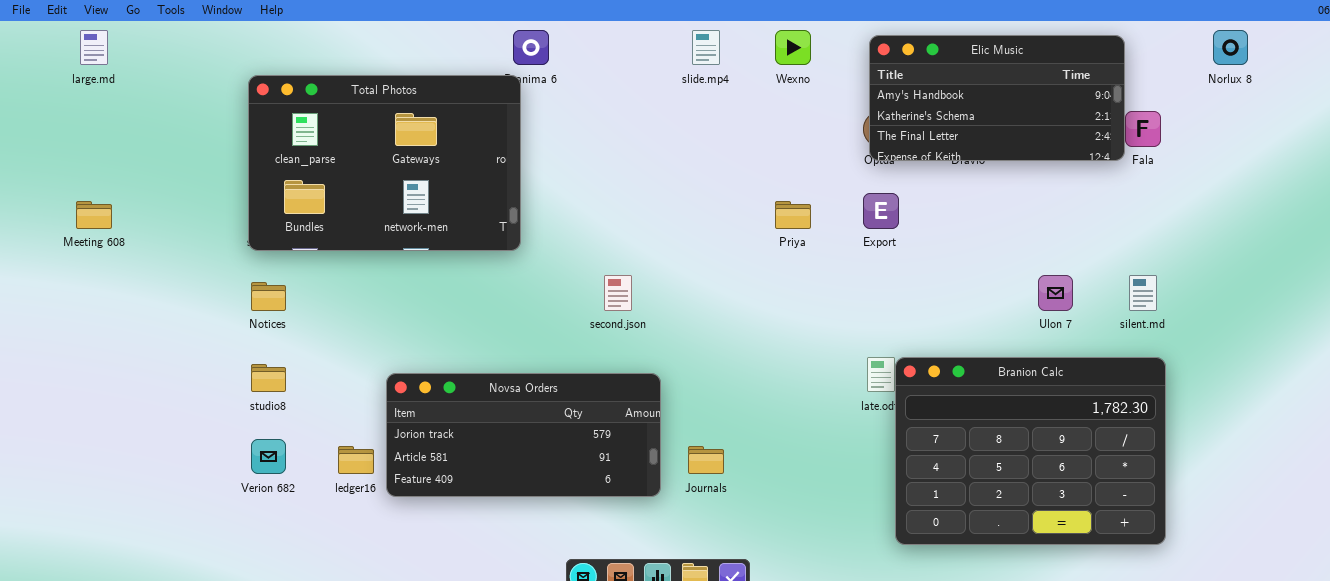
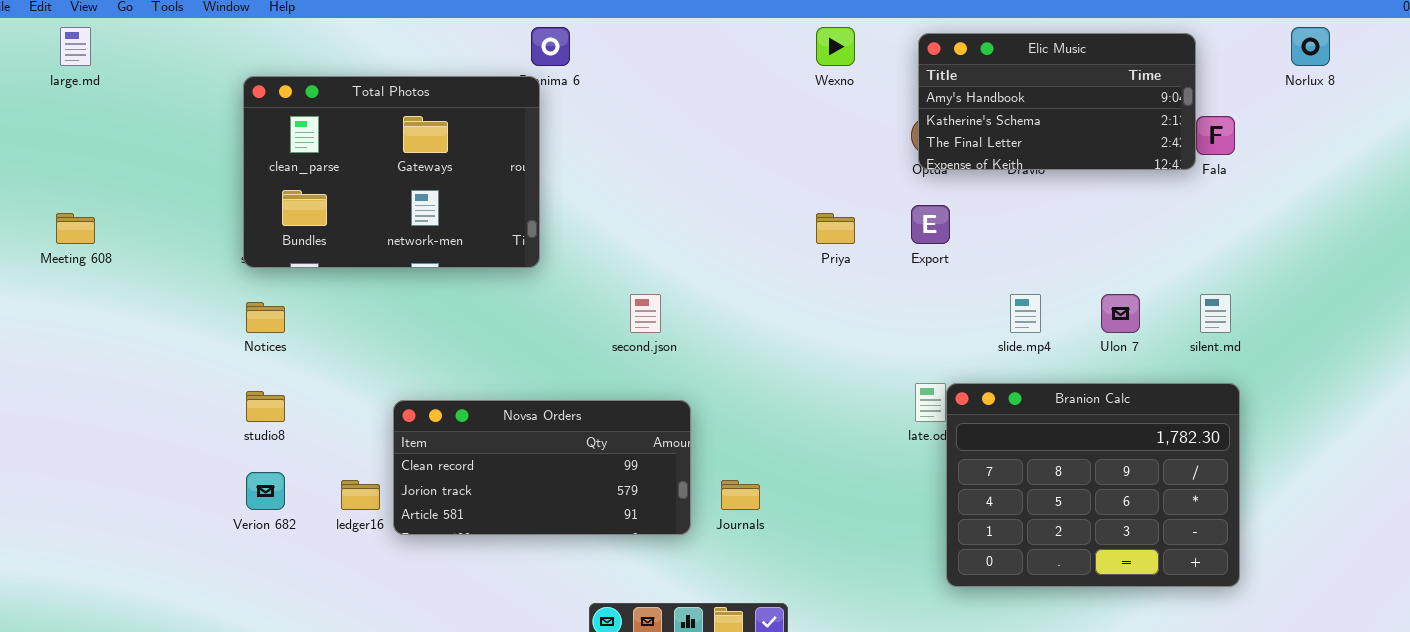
slide.mp4: [692,30,720,65] -> [1010,294,1041,333], moved
Novsa Orders: [386,373,661,497] -> [393,400,691,535], scrolled up 1 row

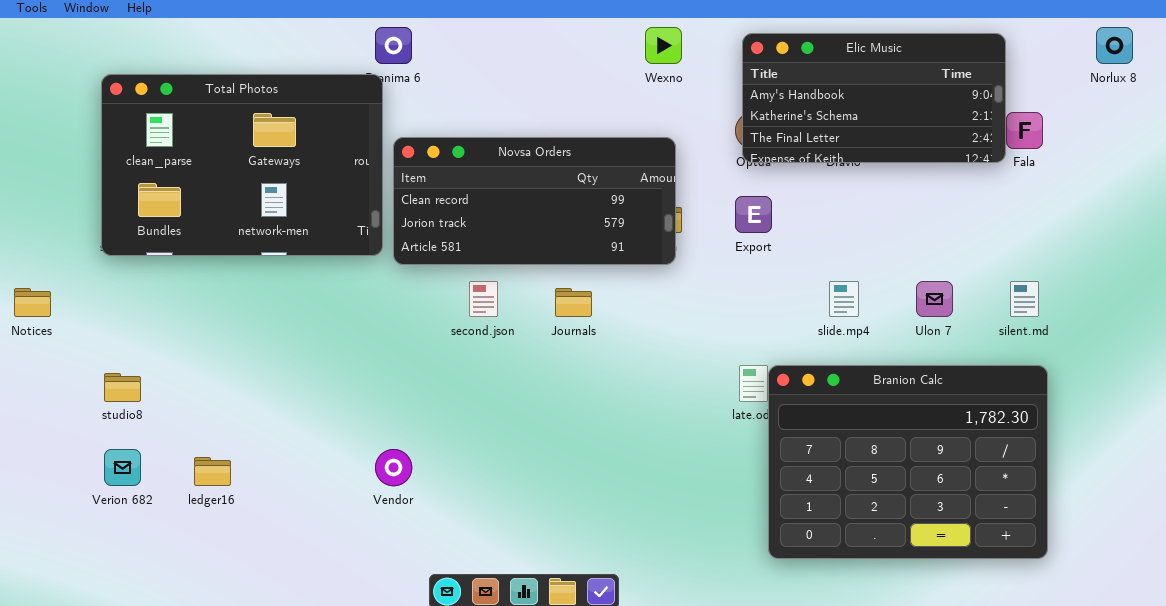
Notices: [246,302,285,333] -> [14,288,51,317], moved
Novsa Orders: [393,400,691,535] -> [393,137,676,265], moved
Journals: [721,480,760,510] -> [555,288,592,317], moved

